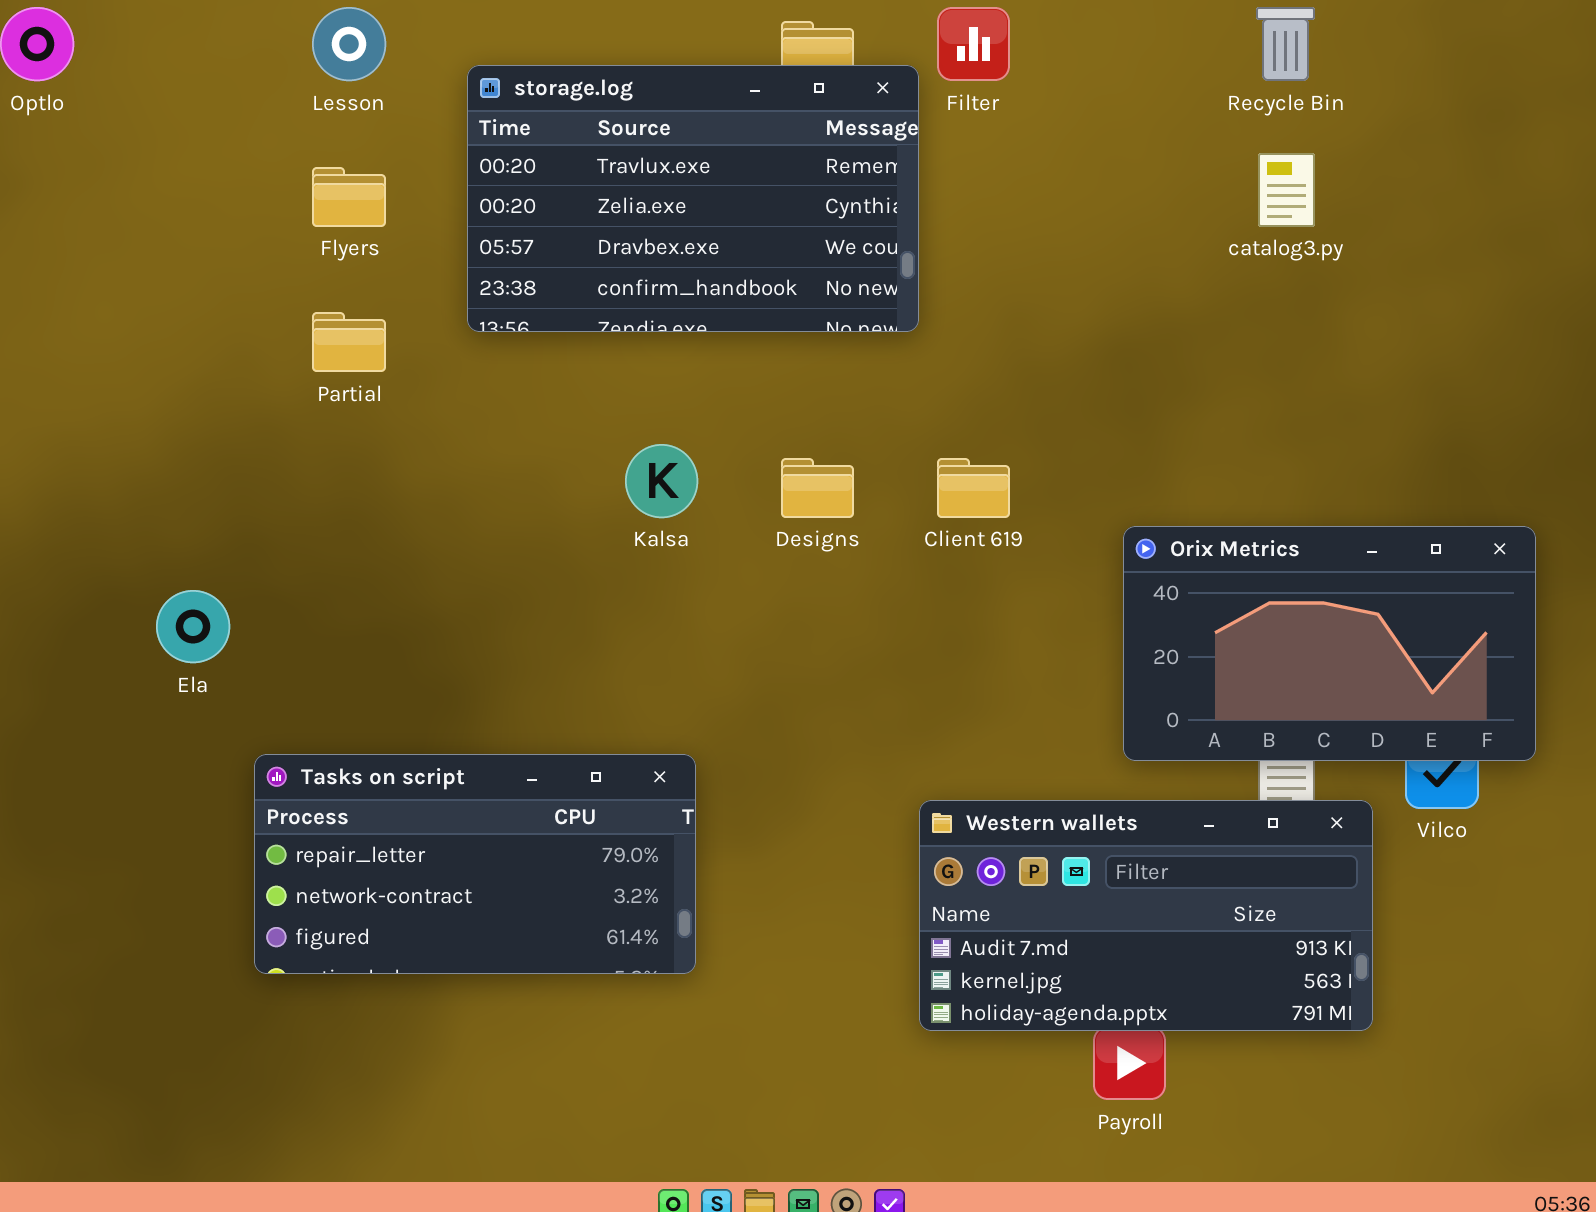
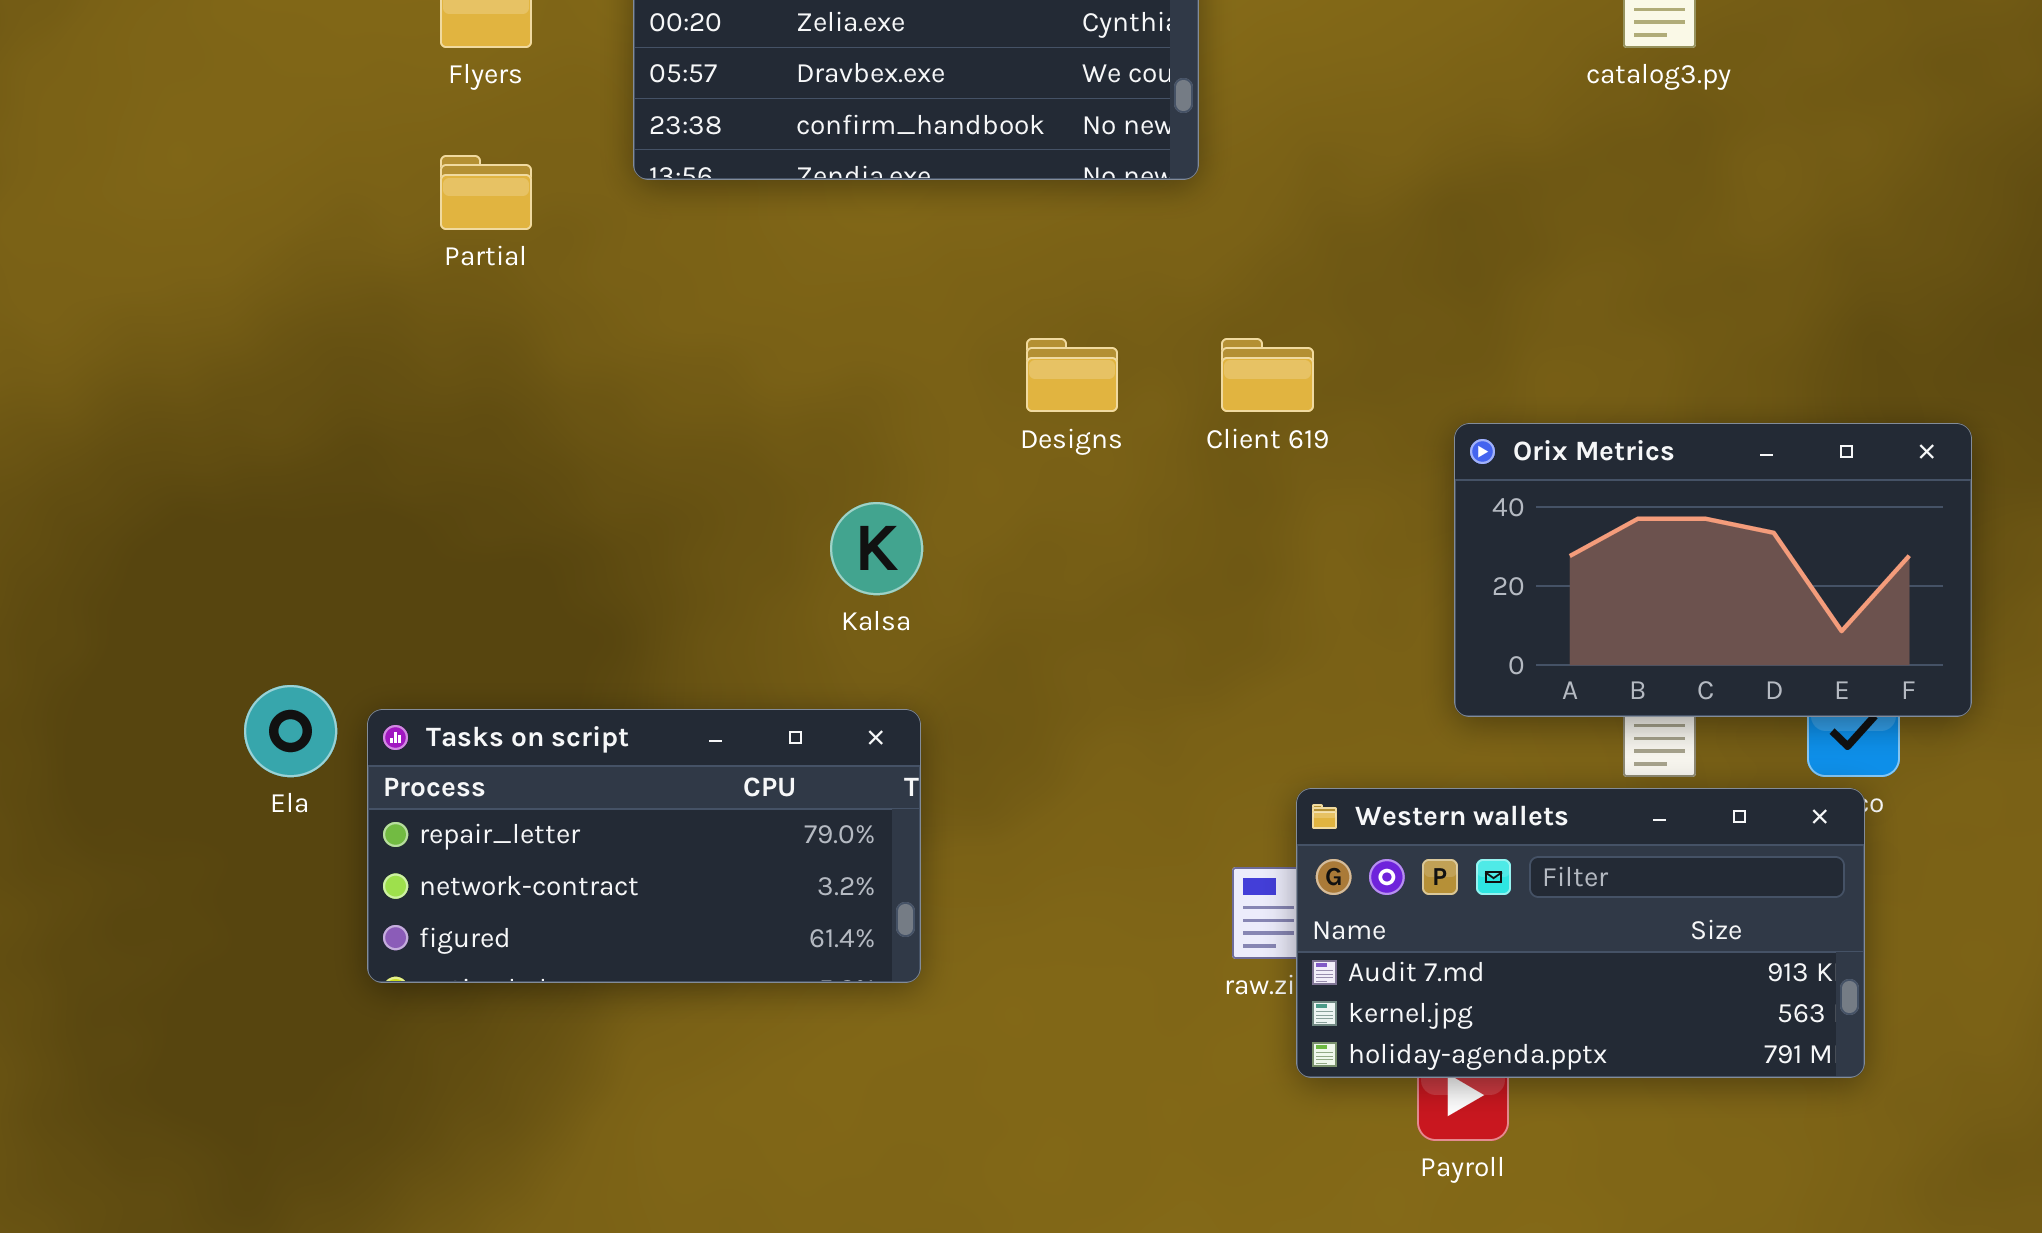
Kalsa: [625,444,698,518] -> [830,502,923,595], moved
Ela: [156,590,230,663] -> [244,685,337,777], moved
Western wallets: [919,800,1373,1031] -> [1296,788,1865,1078], moved

